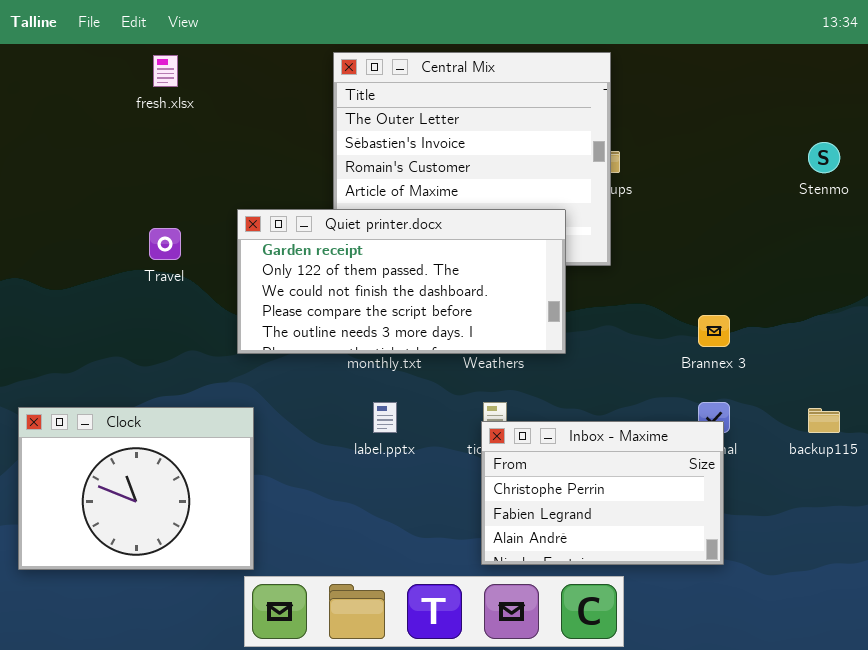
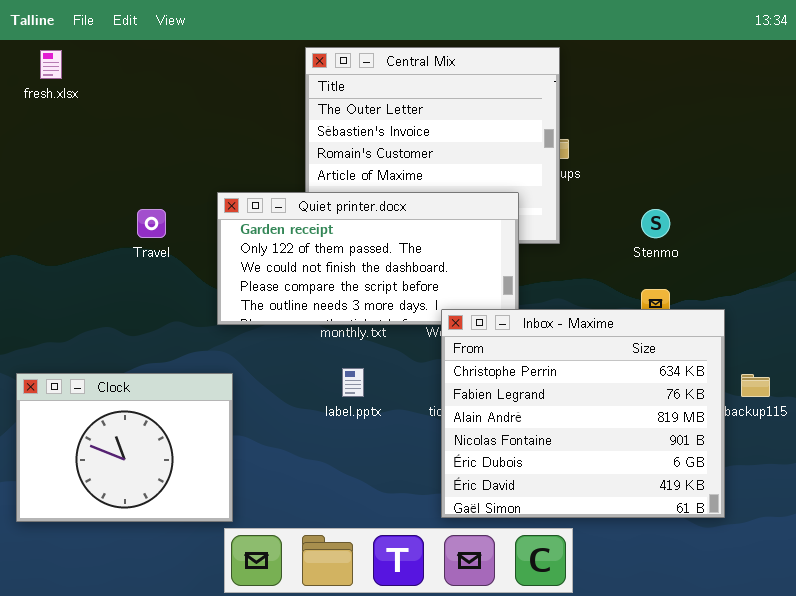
fresh.xlsx: [153,55,178,87] -> [40,50,62,79], moved
Stenmo: [808,142,840,173] -> [641,209,670,238], moved
Inbox - Maxime: [481,421,724,565] -> [441,309,725,518], resized

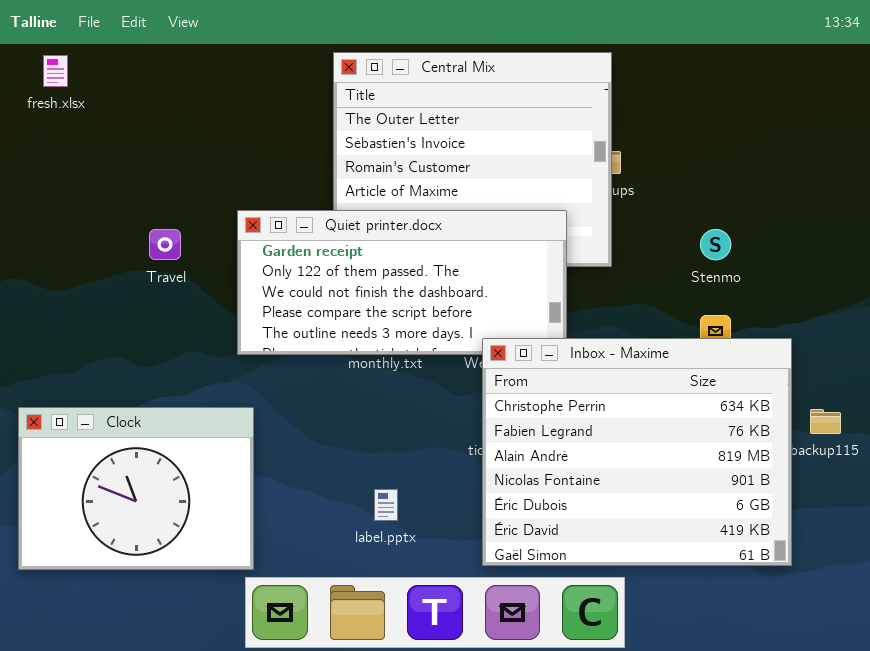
label.pptx: [342,368,364,397] -> [374,489,398,521], moved

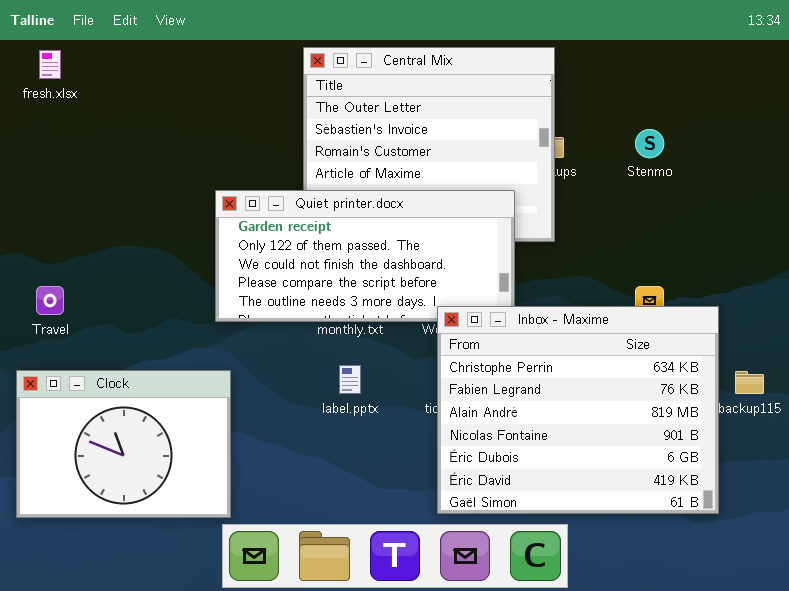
Travel: [149,229,181,260] -> [36,286,64,315], moved
Stenmo: [700,229,731,260] -> [635,129,664,158], moved
label.pptx: [374,489,398,521] -> [339,365,361,394], moved

